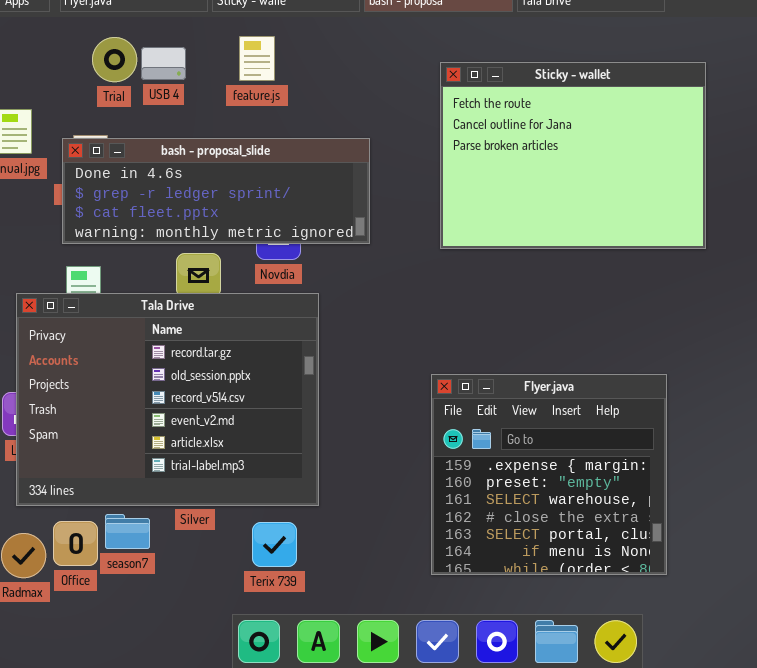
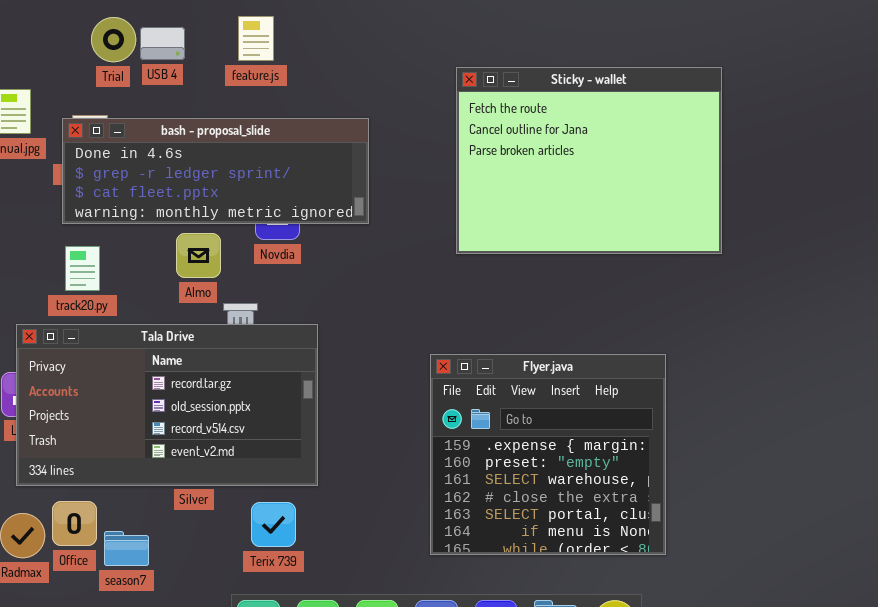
Sticky - wallet: [440,62,706,249] -> [456,67,722,254], moved
Tala Drive: [16,293,319,506] -> [16,324,318,486], resized
season7: [105,514,150,549] -> [104,531,149,566], moved

